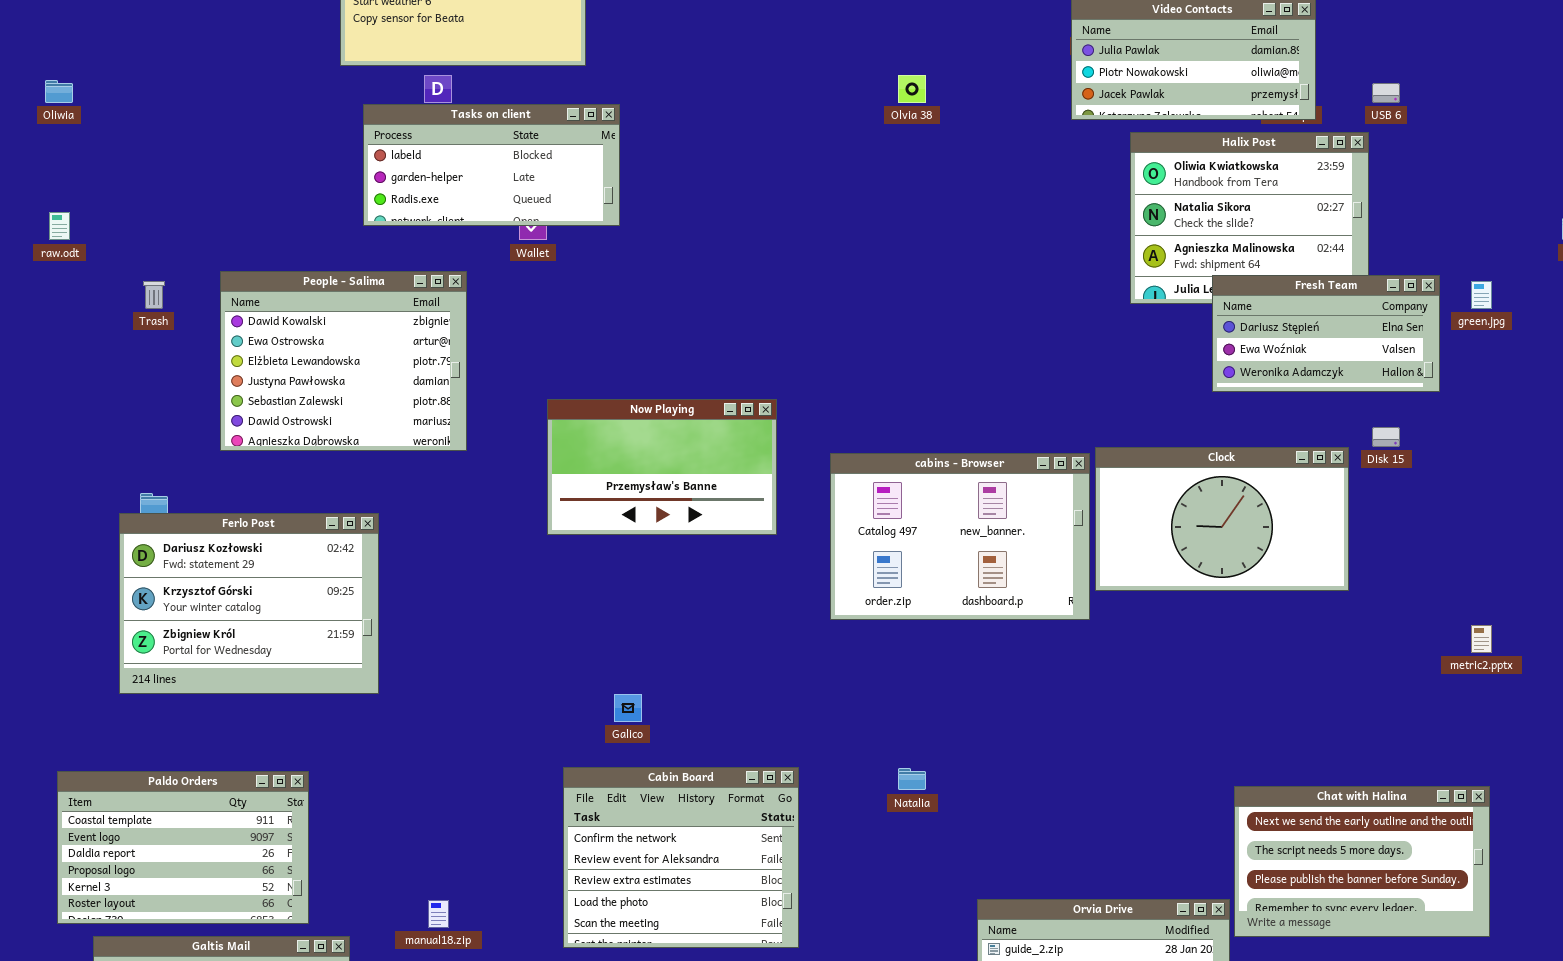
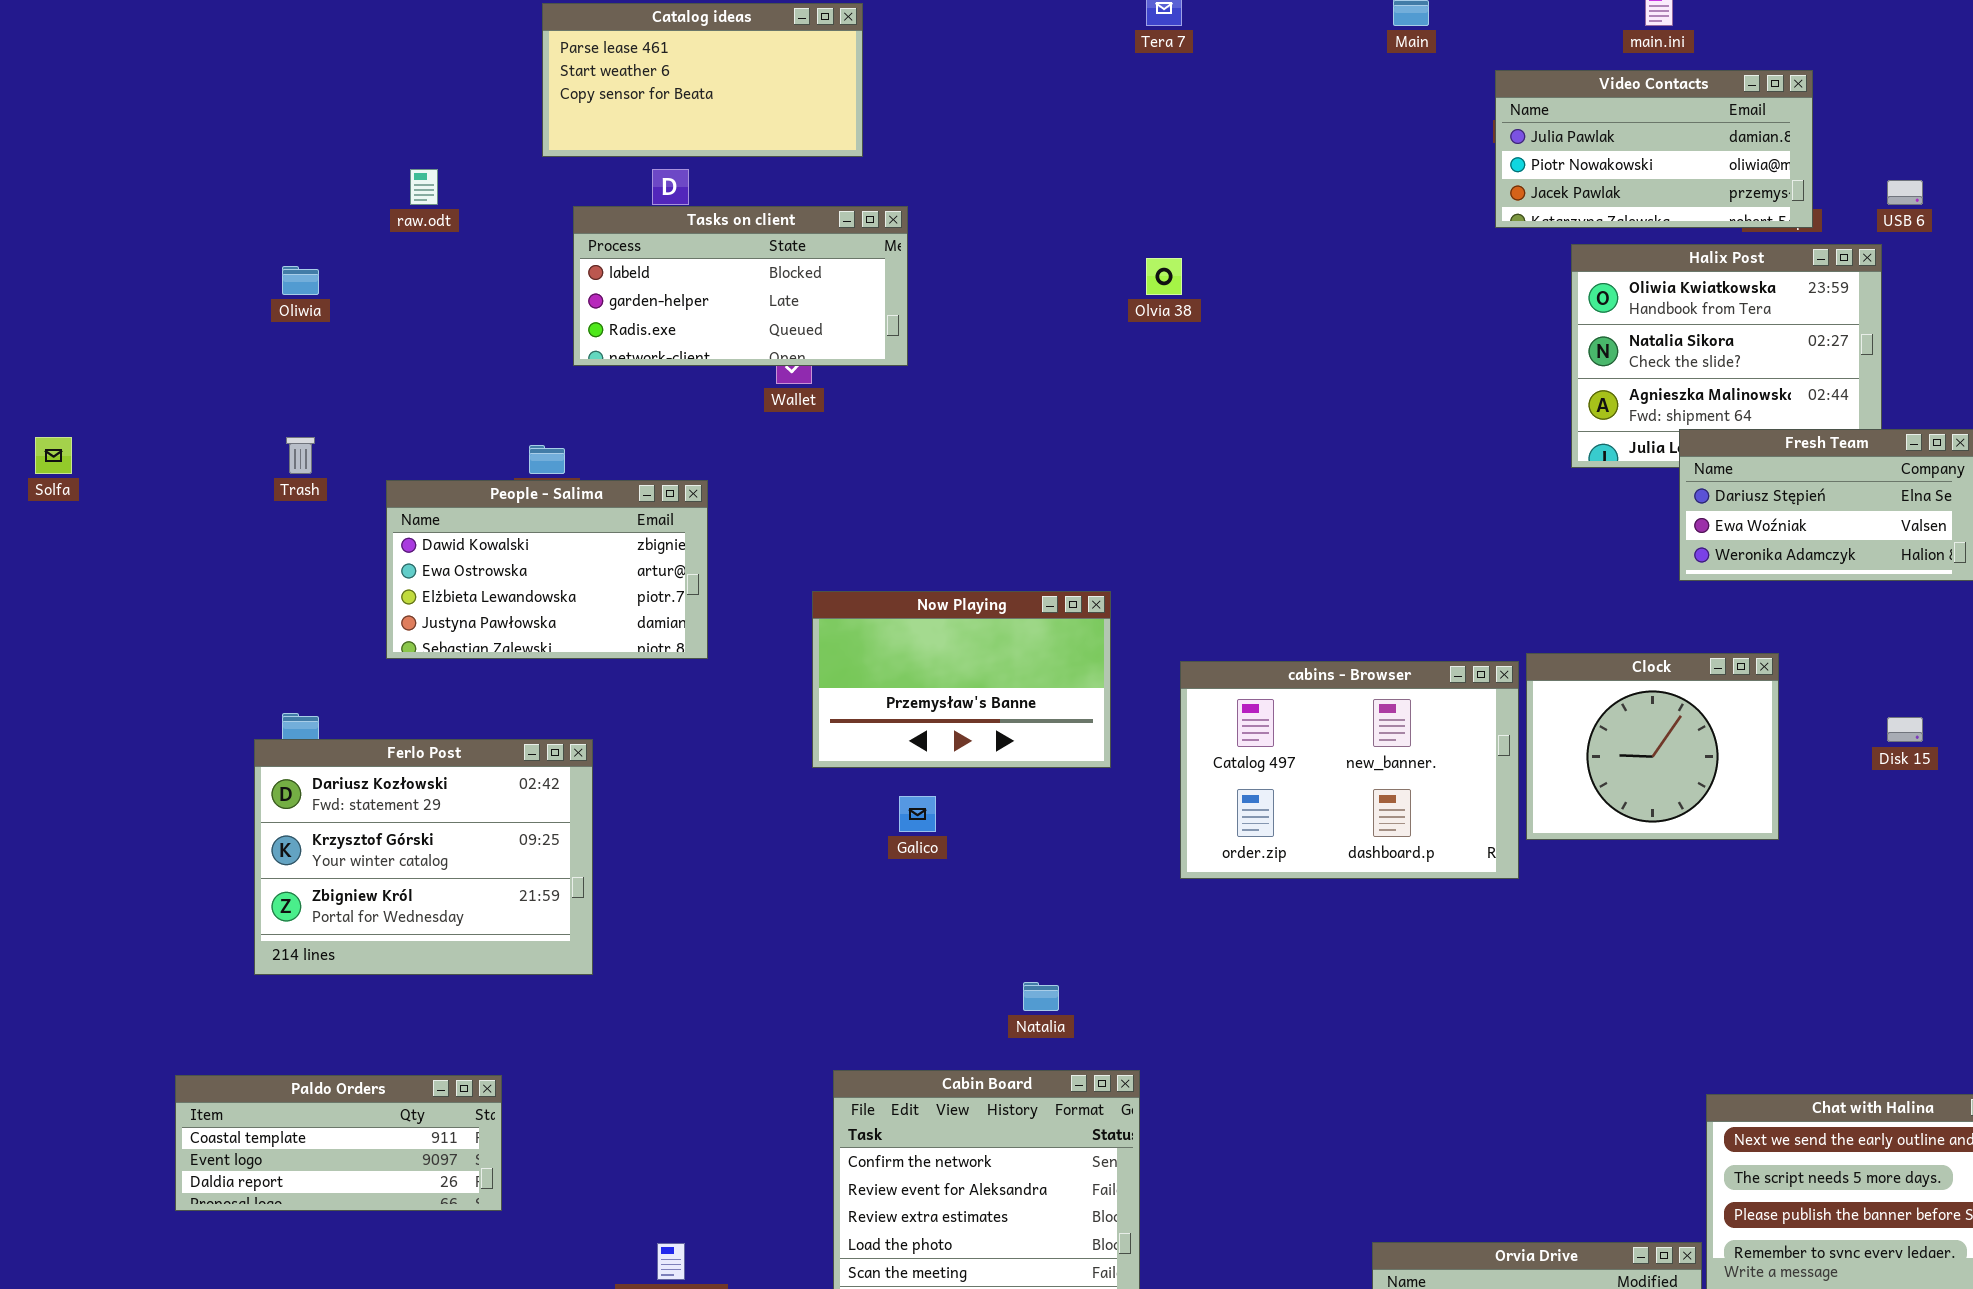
Olvia 38: [898,75,926,103] -> [1146,258,1182,295], moved
Oliwia: [45,80,73,103] -> [282,266,319,295], moved
raw.odt: [49,212,70,240] -> [410,169,438,205], moved
People - Salima: [220,271,467,451] -> [386,480,708,659], resized
Disk 15: [1372,427,1400,447] -> [1887,717,1923,742], moved
Clock: [1095,447,1349,591] -> [1526,653,1779,840], resized
Galico: [614,694,642,722] -> [899,796,936,832], moved
Natalia: [898,768,926,790] -> [1023,982,1059,1011], moved
Paldo Orders: [57,771,309,924] -> [175,1075,502,1211], resized

